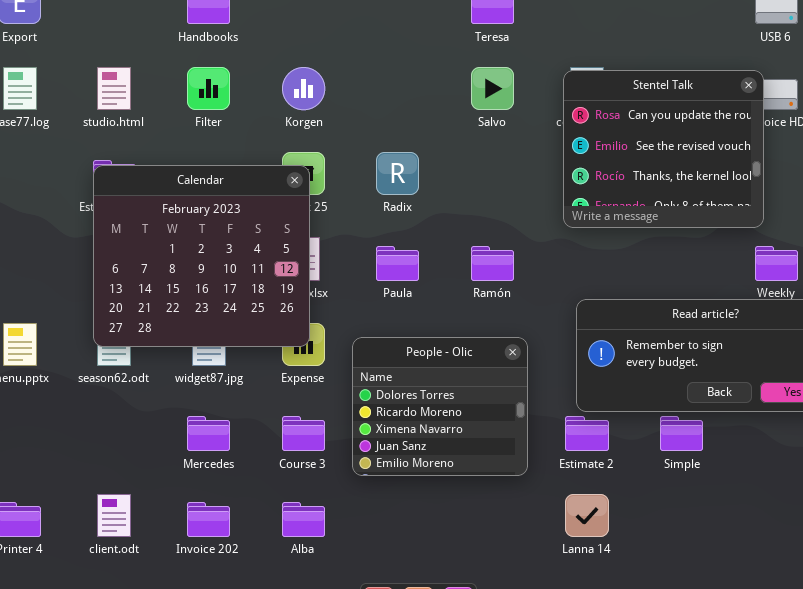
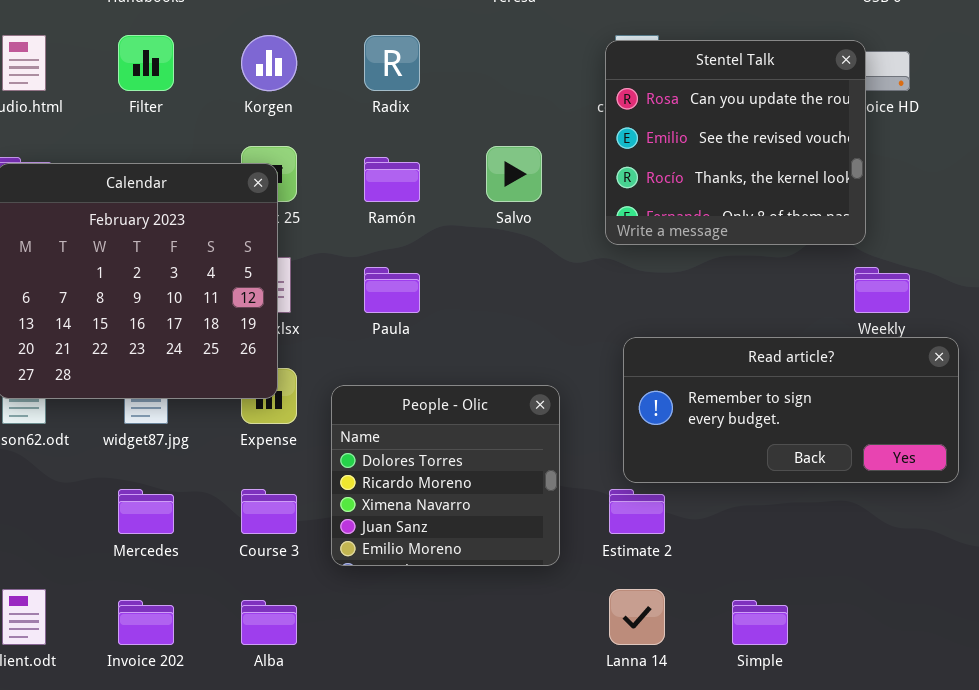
Salvo: [471,67,514,110] -> [486,146,542,202], moved
Radix: [376,152,419,195] -> [364,35,420,91], moved
Ramón: [471,246,514,281] -> [364,157,420,202], moved
Simple: [660,416,703,451] -> [732,600,788,645], moved

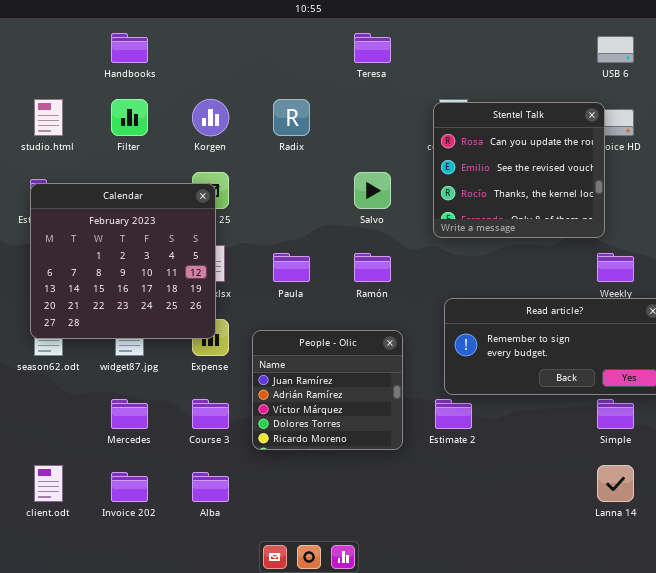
Ramón: [364,157,420,202] -> [354,253,391,282], moved
People - Olic: [331,385,560,566] -> [252,330,403,450], scrolled up 3 rows
Lanna 14: [609,589,665,645] -> [597,465,634,502], moved
Simple: [732,600,788,645] -> [597,399,634,429], moved

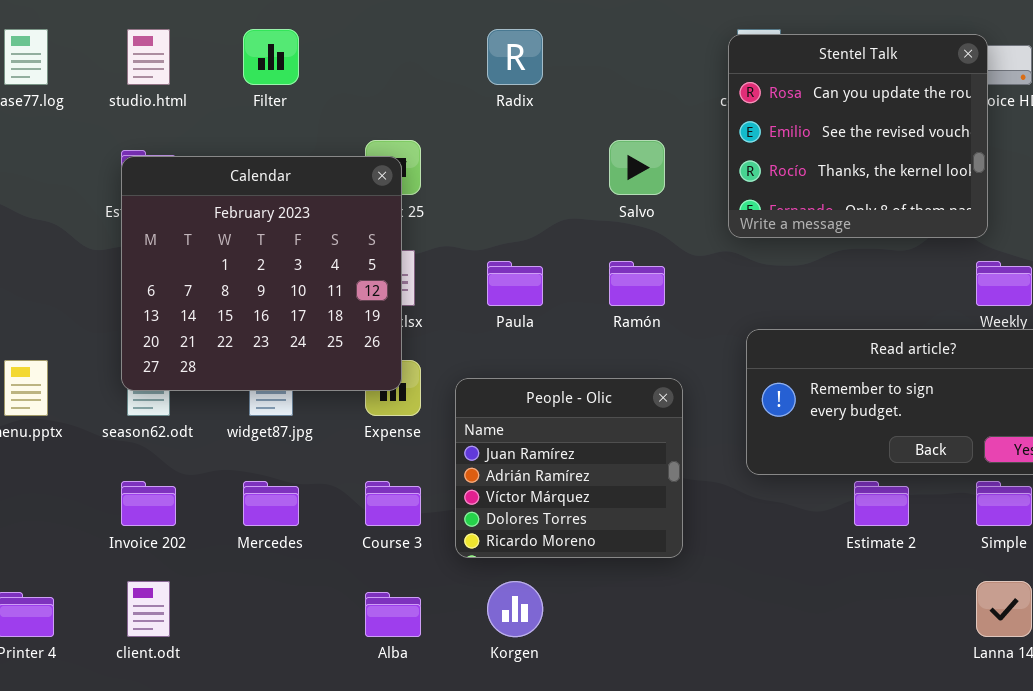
Korgen: [192,99,229,136] -> [487,581,543,637], moved
Estimate 2: [435,399,472,429] -> [854,481,909,526], moved
Invoice 202: [111,472,148,502] -> [121,481,176,526], moved

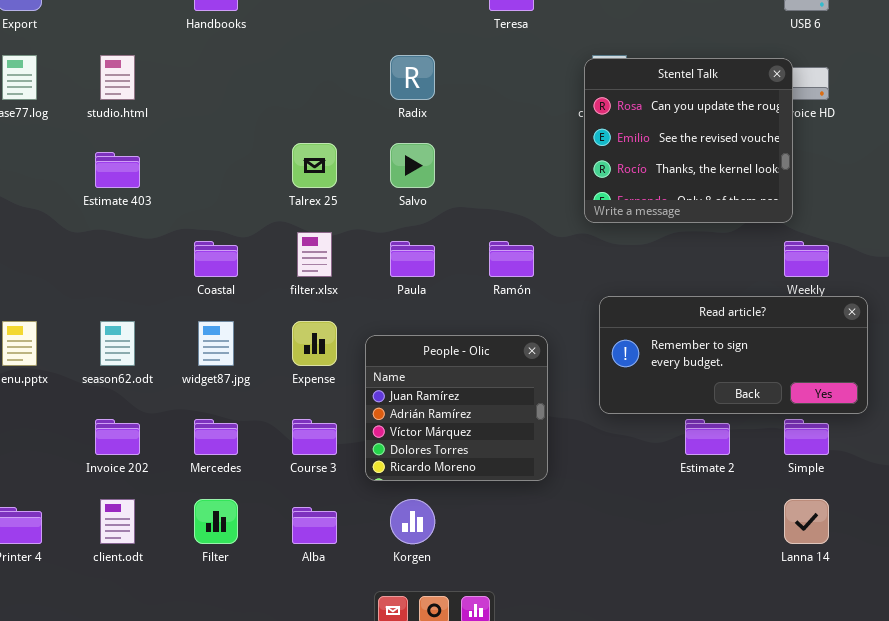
Filter: [243,29,299,85] -> [194,499,238,544], moved
Salvo: [609,140,665,195] -> [390,143,435,188], moved
Calendar: [121,156,402,391] -> none, closed

